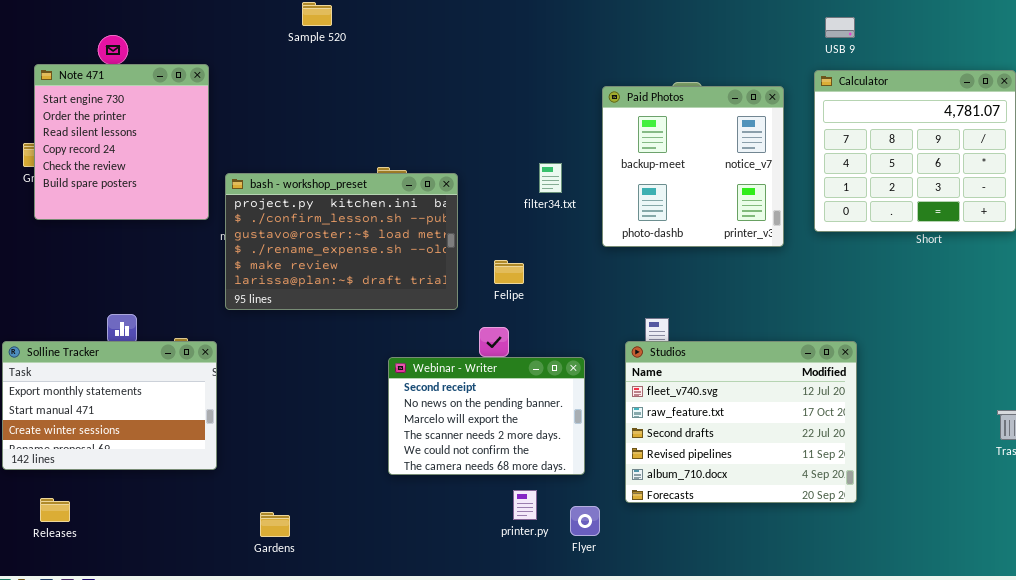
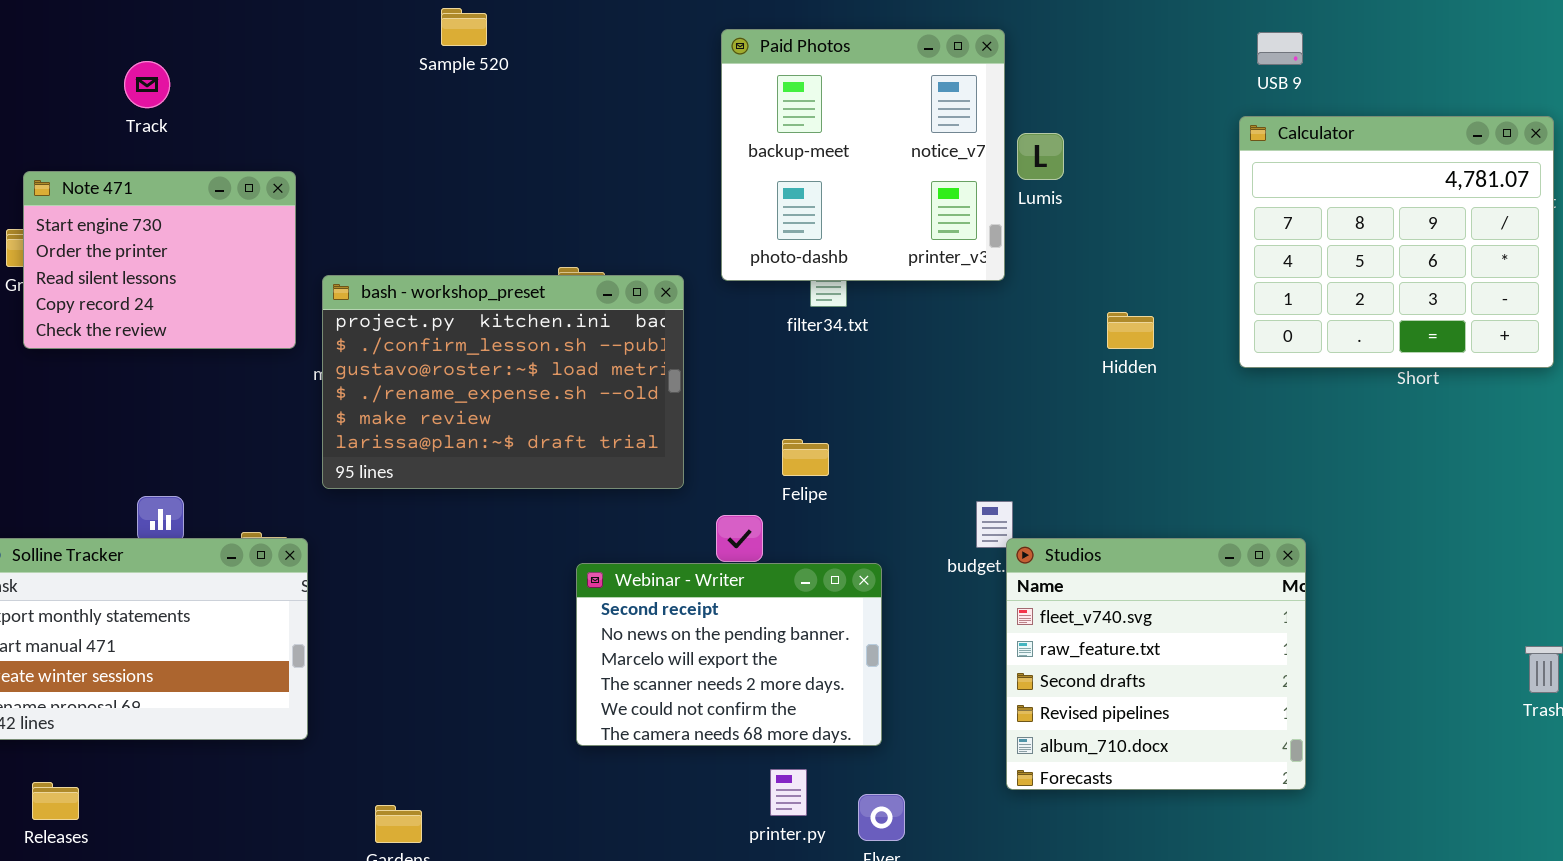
Note 471: [34,64,209,220] -> [23,171,296,349], resized
Paid Photos: [602,86,784,247] -> [721,29,1005,281], moved
Felipe: [494,260,524,284] -> [782,439,829,476], moved
Studios: [625,341,857,503] -> [1006,538,1306,790], resized

